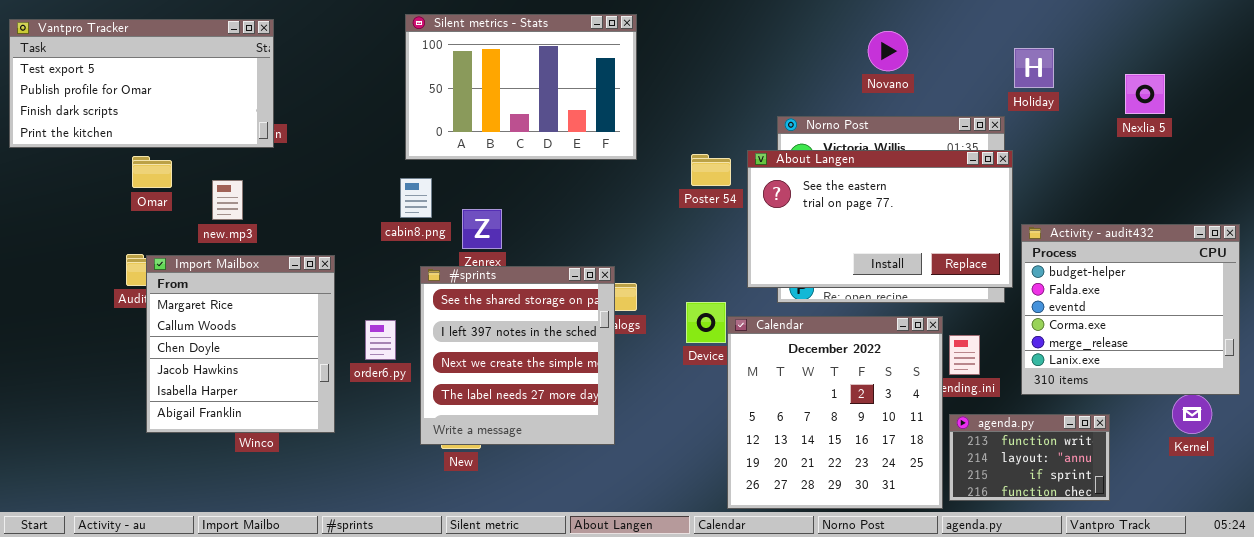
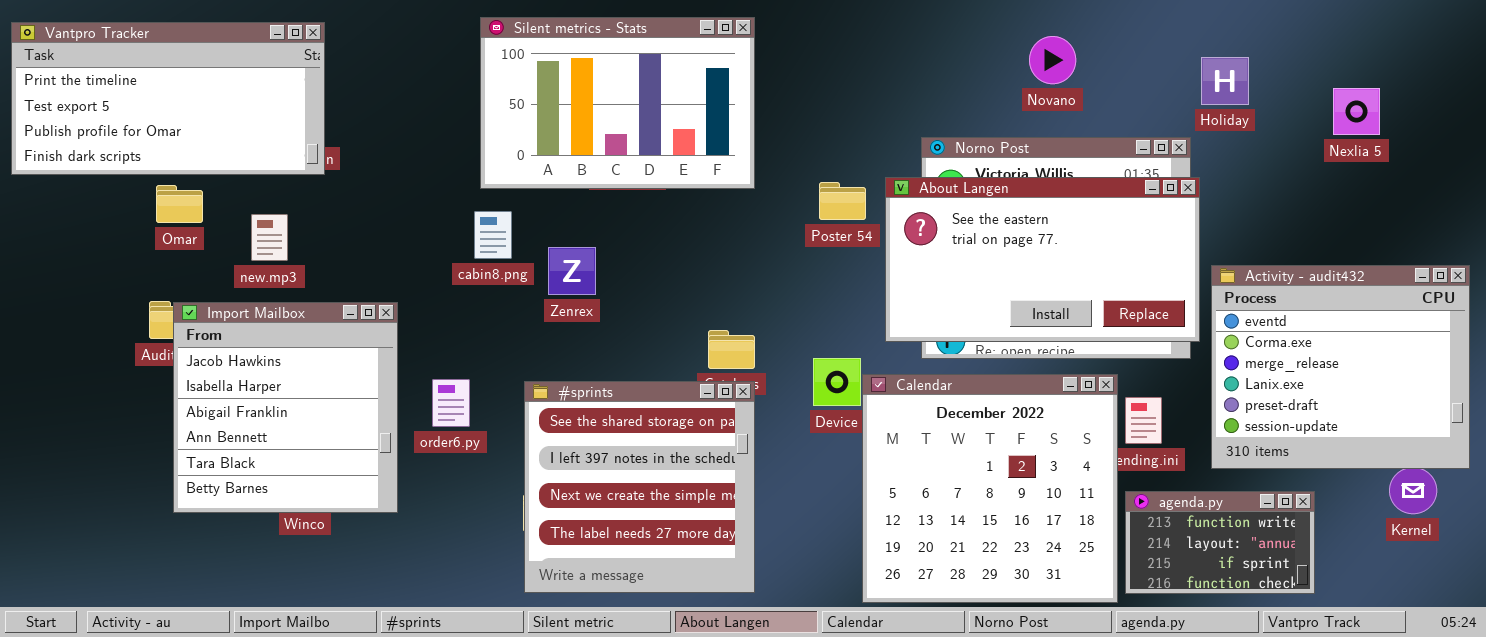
Vantpro Tracker: [9,19,274,148] -> [11,22,325,175], scrolled up 1 row
Activity - audit432: [1021,224,1240,395] -> [1211,265,1470,469], scrolled down 2 rows
Import Mailbox: [146,255,335,433] -> [173,302,398,513], scrolled down 3 rows
#sprints: [420,266,615,445] -> [524,381,755,593], moved

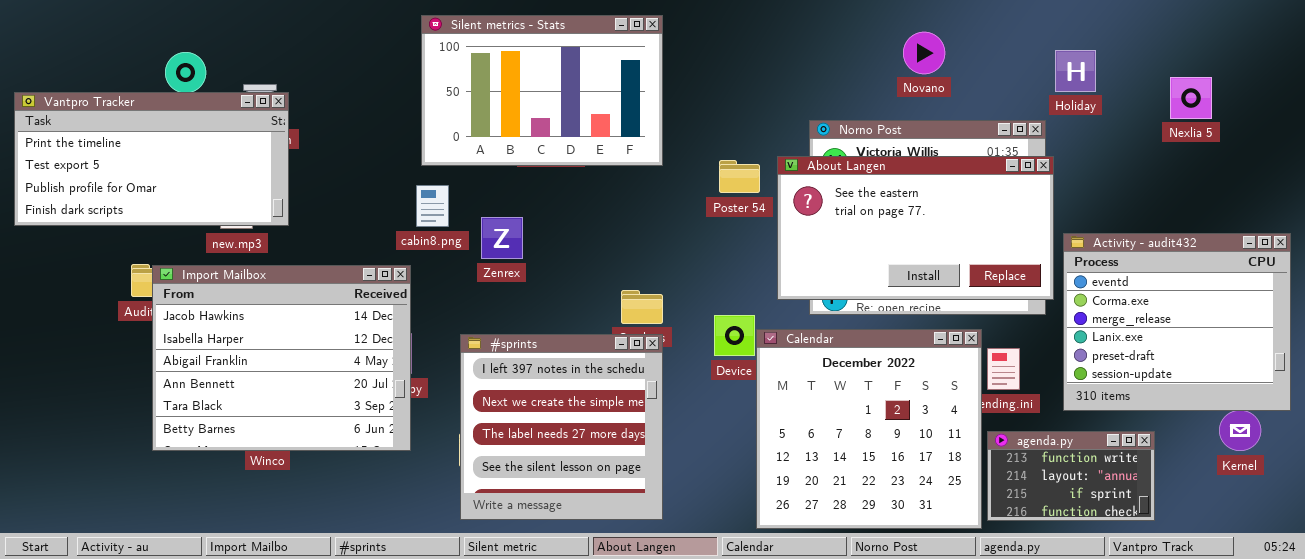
Vantpro Tracker: [11,22,325,175] -> [14,92,289,226], moved
Import Mailbox: [173,302,398,513] -> [152,265,411,451], resized
#sprints: [524,381,755,593] -> [460,334,663,520], scrolled down 1 row

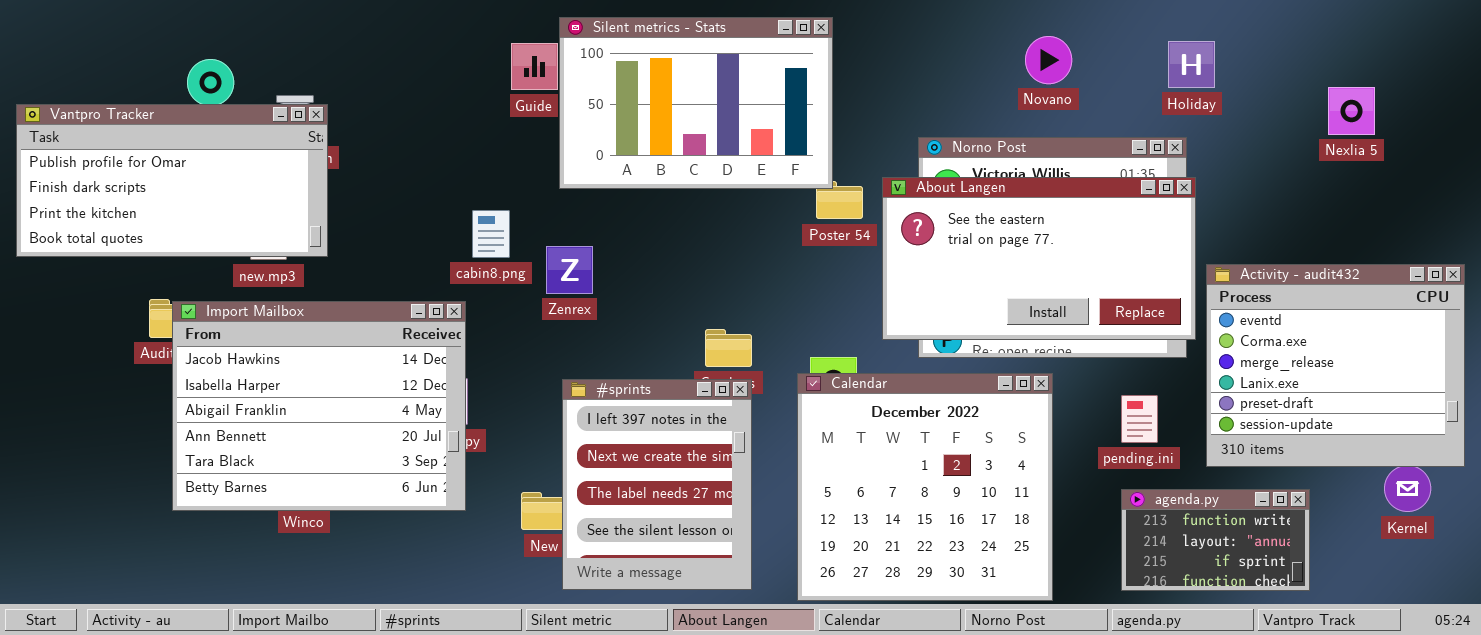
Silent metrics - Stats: [421,15,663,166] -> [559,17,833,189], moved
Holiday: [1055,50,1096,92] -> [1168,41,1215,88], moved
Vantpro Tracker: [14,92,289,226] -> [16,104,328,257], scrolled down 2 rows
Calendar: [756,329,982,529] -> [797,373,1053,601], moved
#sprints: [460,334,663,520] -> [562,379,752,590], resized

